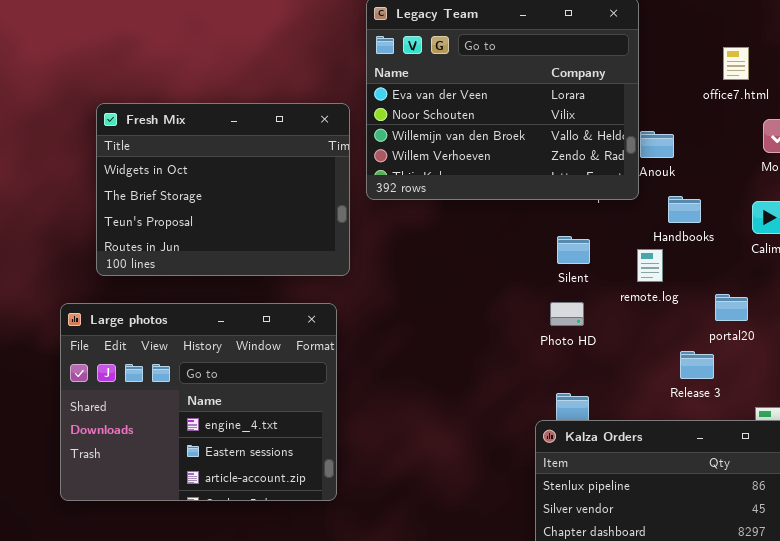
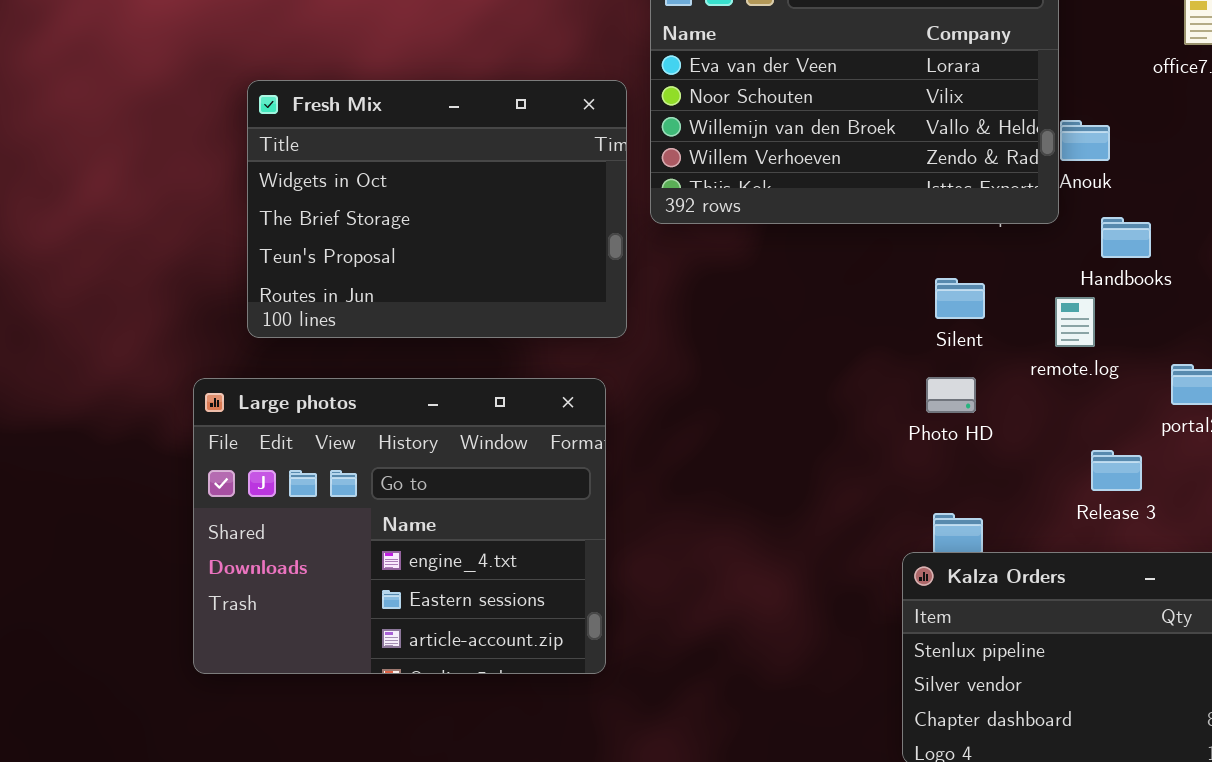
Release 3: [680,351,714,379] -> [1091,450,1142,491], moved

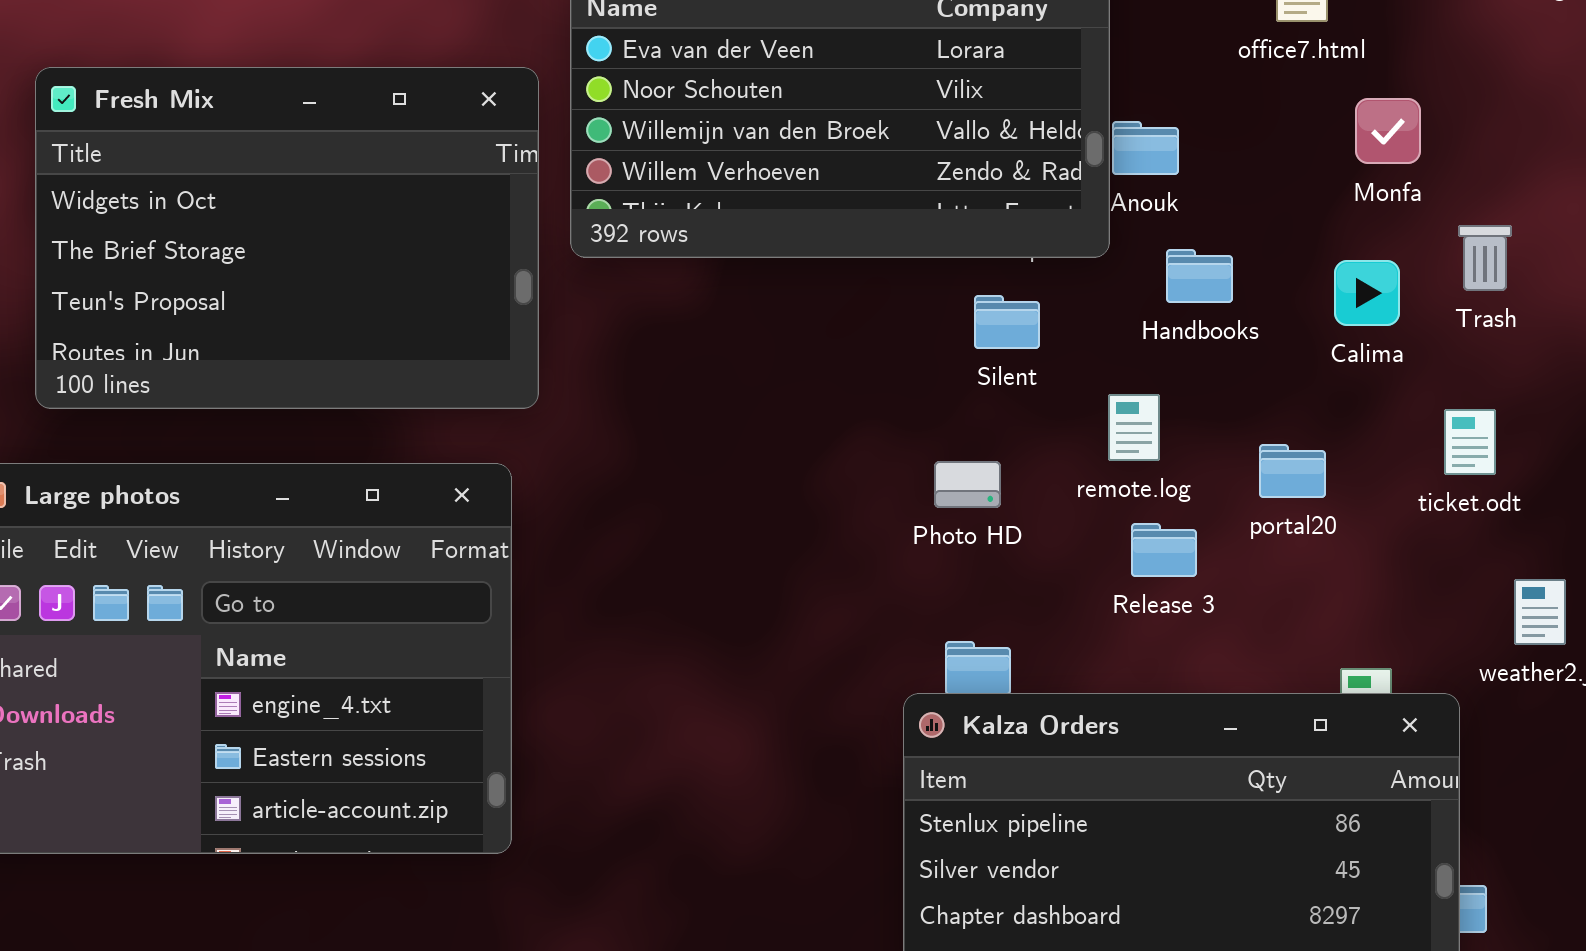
Silent: [935,278,985,319] -> [974,295,1040,349], moved
remote.log: [1055,297,1095,347] -> [1108,394,1160,461], moved
Release 3: [1091,450,1142,491] -> [1131,523,1197,577], moved

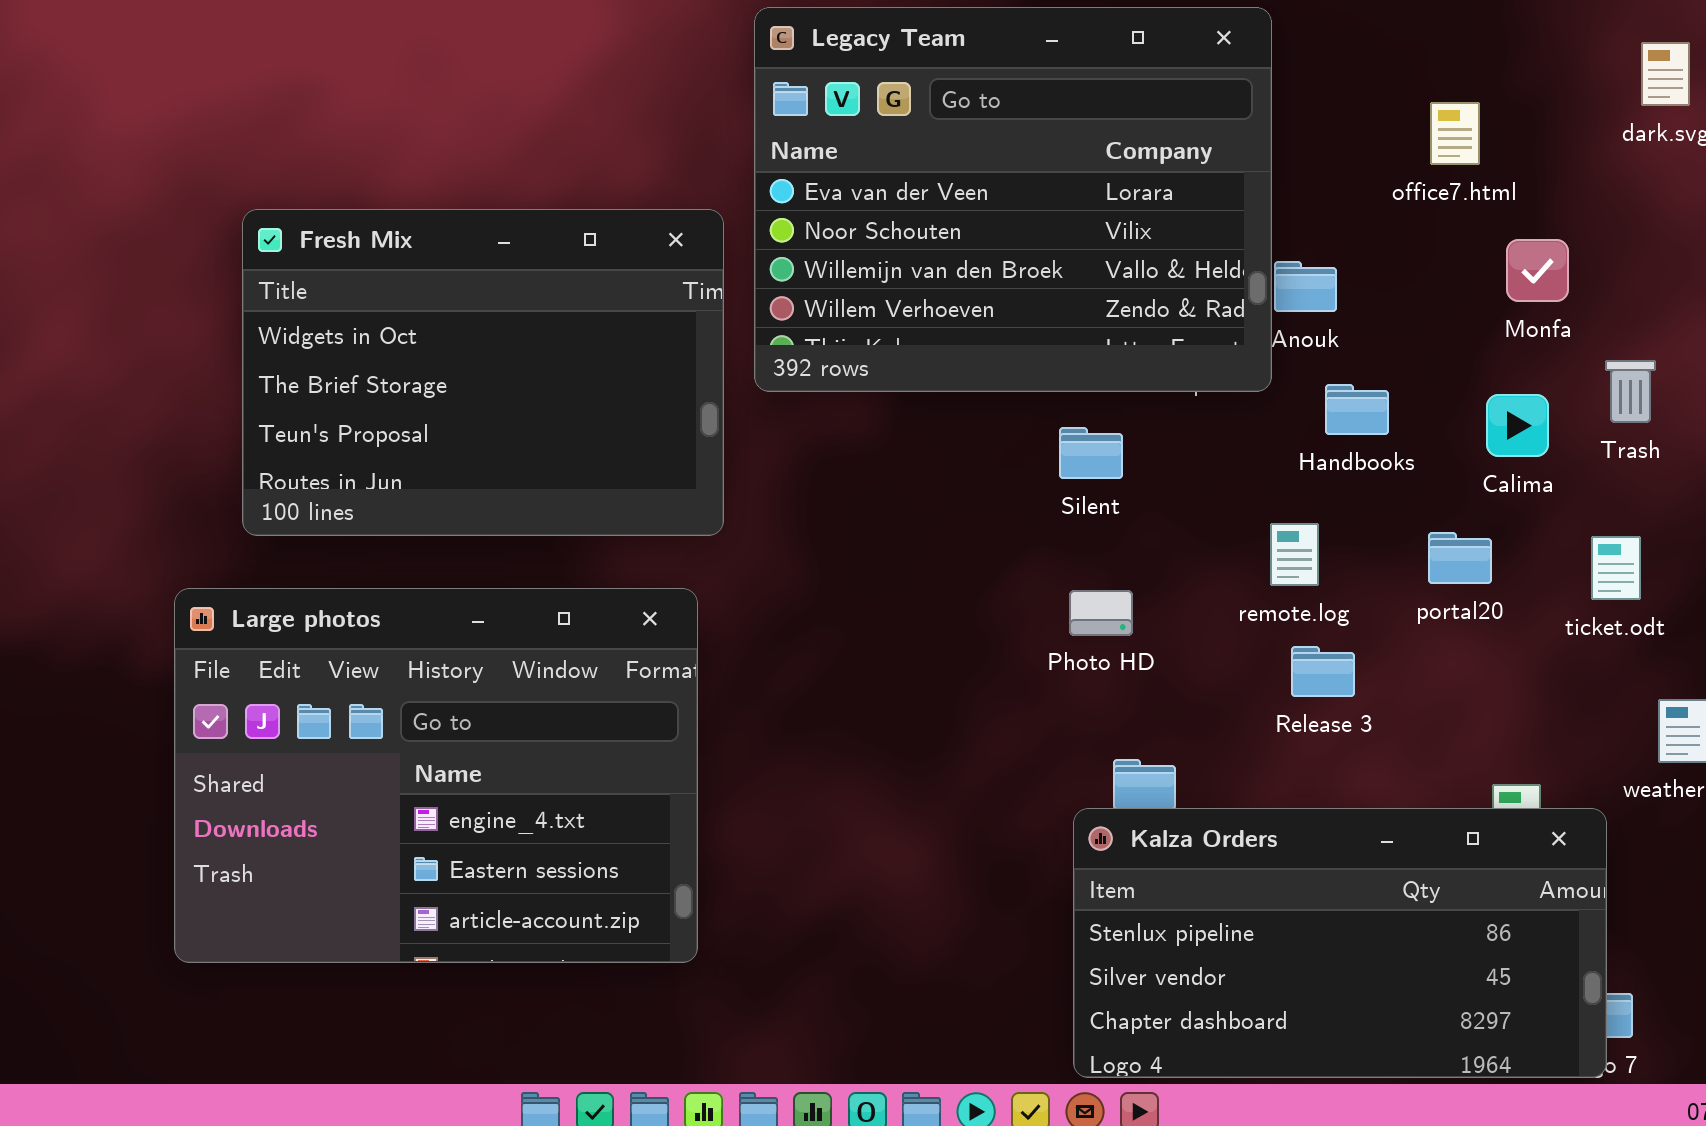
Silent: [974,295,1040,349] -> [1059,427,1123,479], moved
portal20: [1259,444,1326,498] -> [1428,532,1492,584], moved
Photo HD: [934,461,1001,508] -> [1069,590,1133,636], moved

